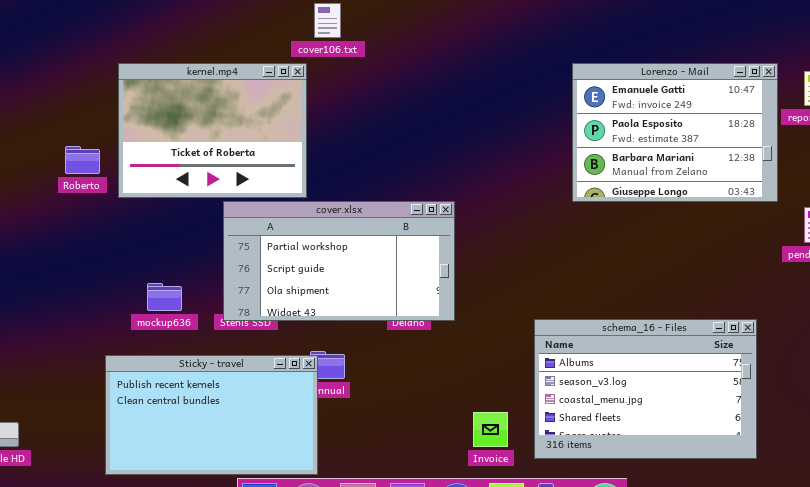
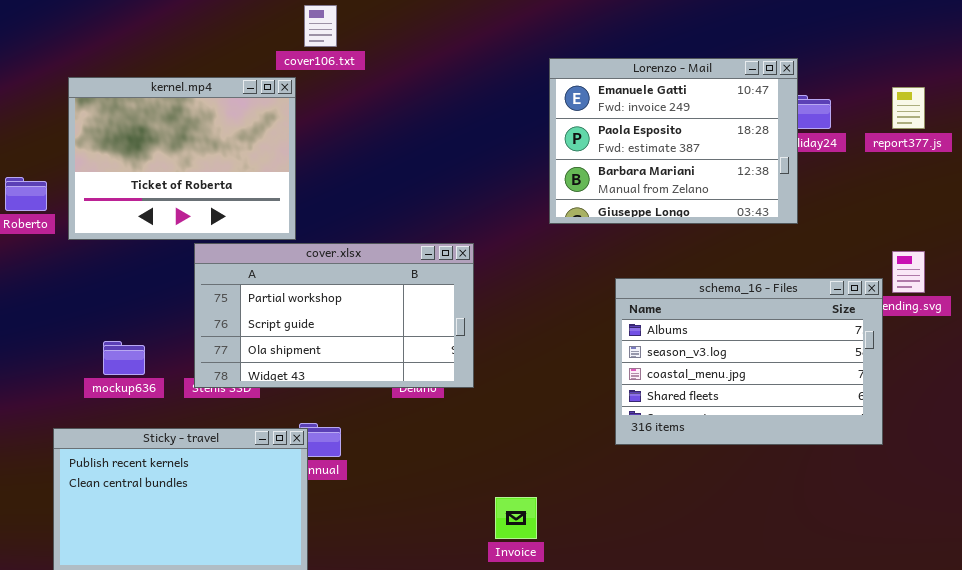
Lorenzo - Mail: [572,63,778,202] -> [549,58,798,224], moved
schema_16 - Files: [534,319,757,459] -> [615,278,883,445], moved

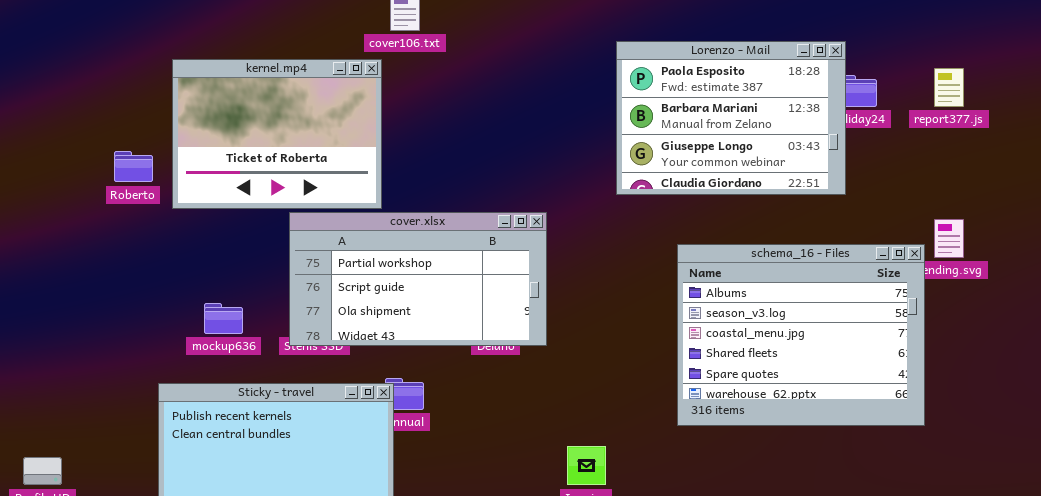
Lorenzo - Mail: [549,58,798,224] -> [616,41,846,195], scrolled down 1 row
schema_16 - Files: [615,278,883,445] -> [677,244,925,426], resized

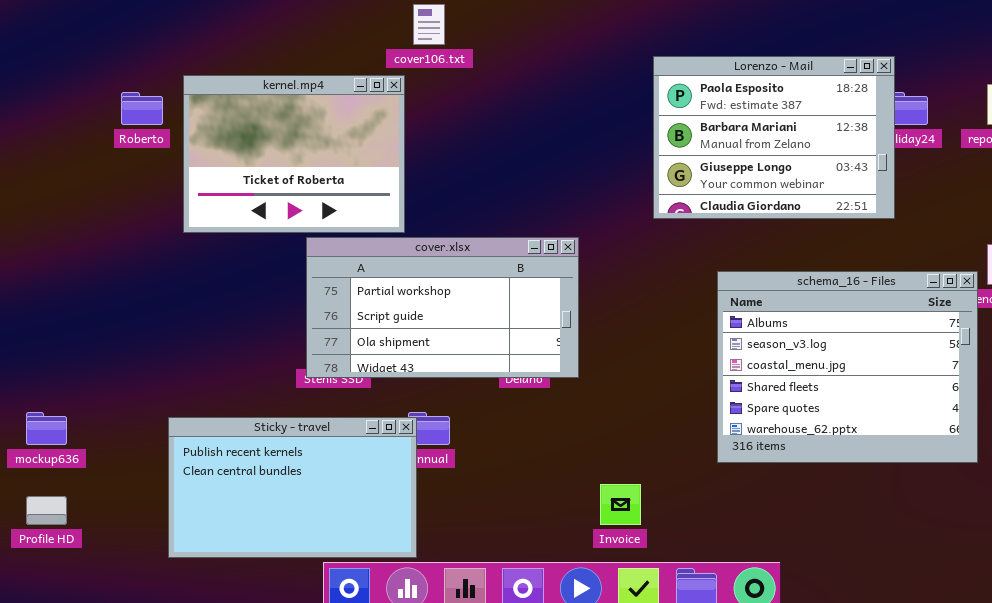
Roberto: [114,151,153,182] -> [121,92,163,125], moved
mockup636: [204,303,243,334] -> [26,412,67,445], moved

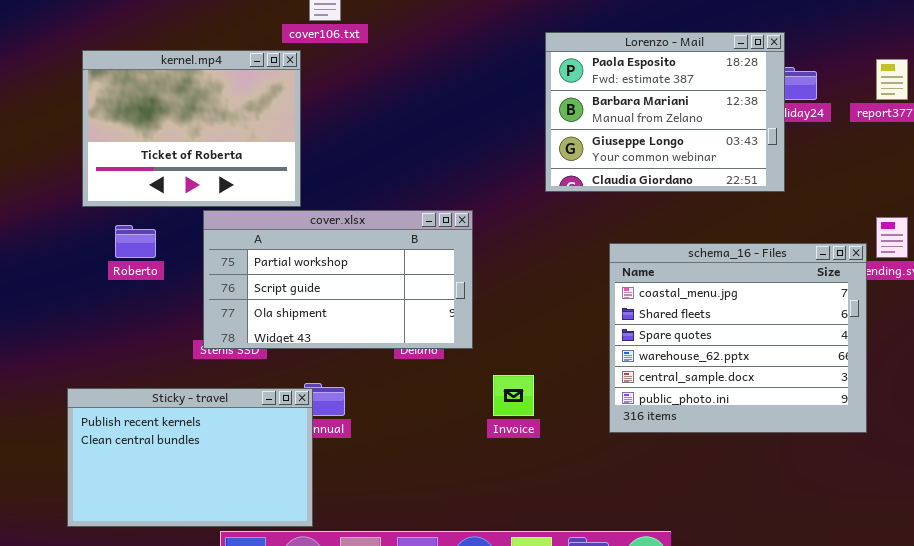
Roberto: [121,92,163,125] -> [115,225,156,258], moved
schema_16 - Files: [717,271,978,463] -> [609,243,867,433], scrolled down 2 rows
Invoice: [600,484,641,525] -> [493,375,534,416], moved

